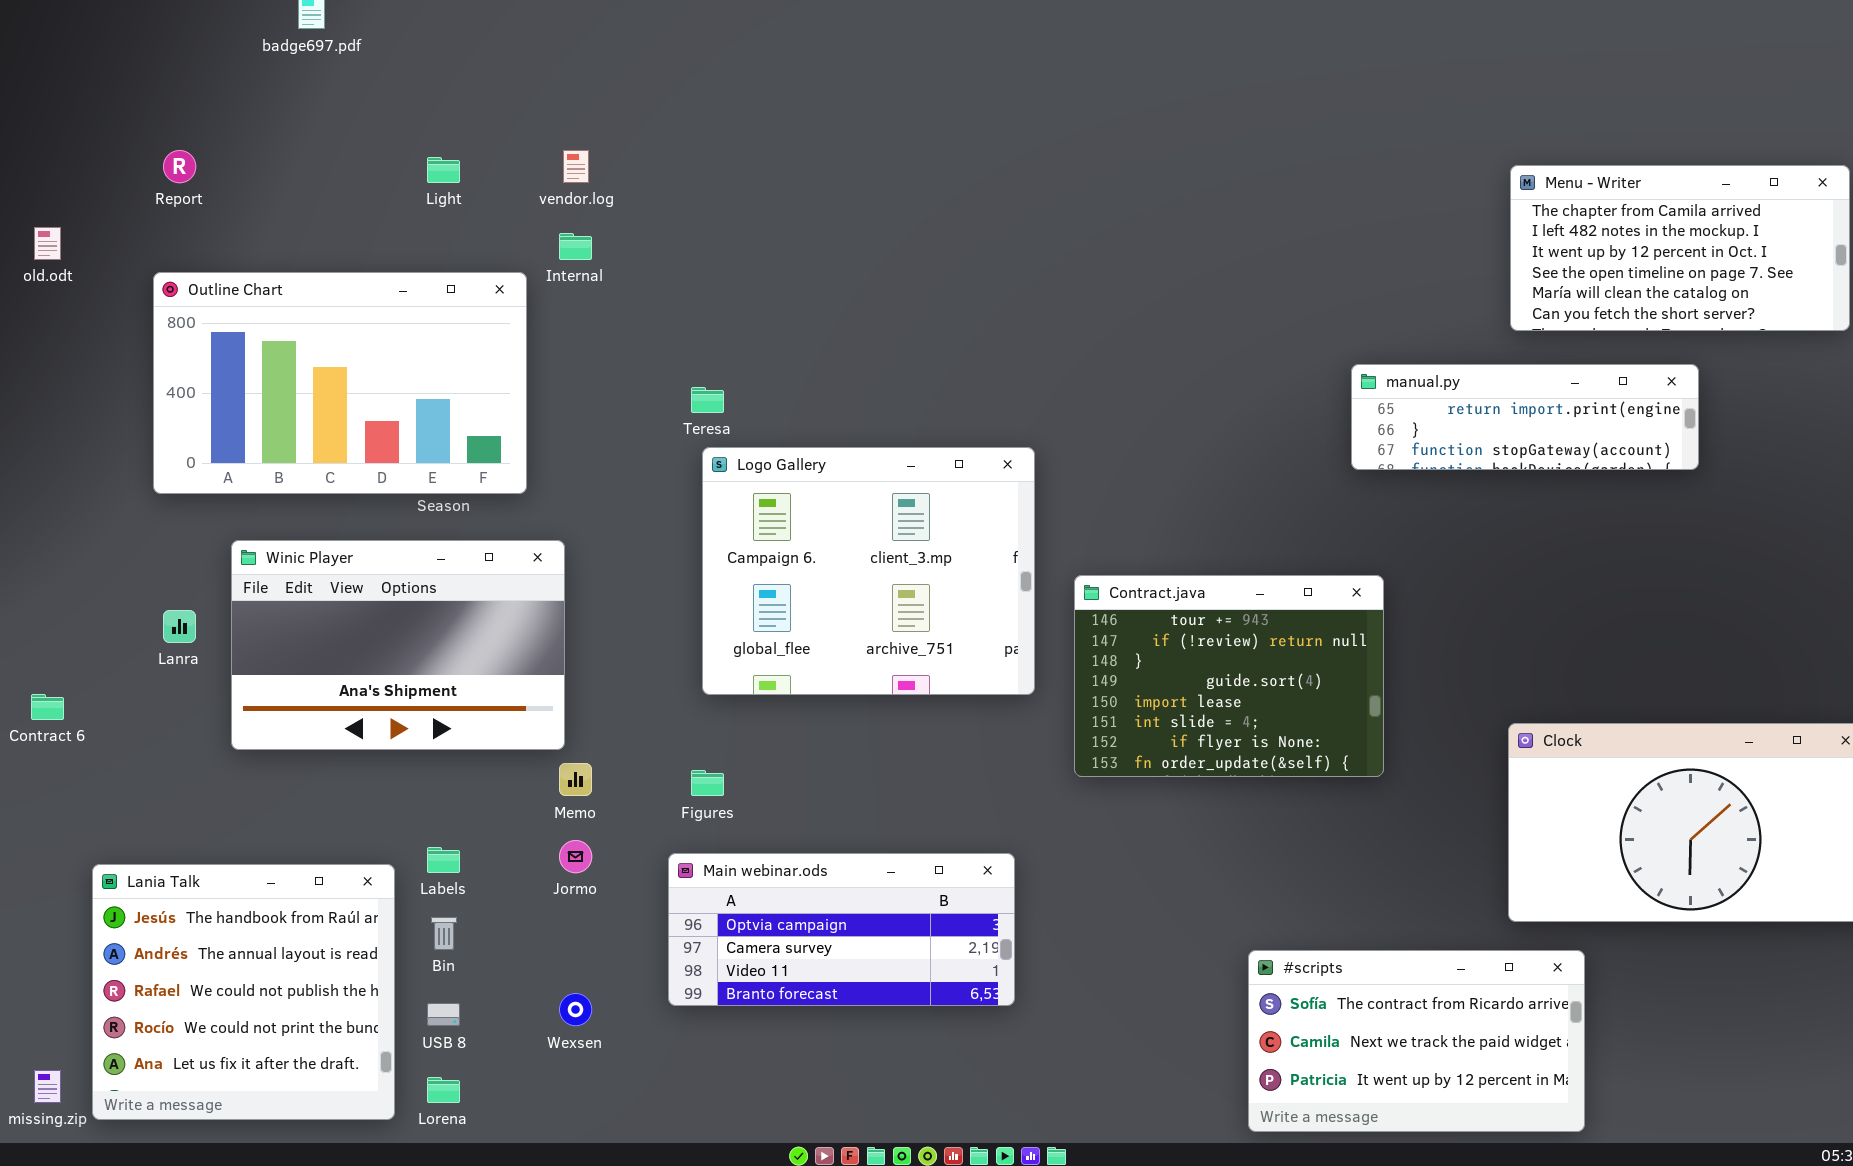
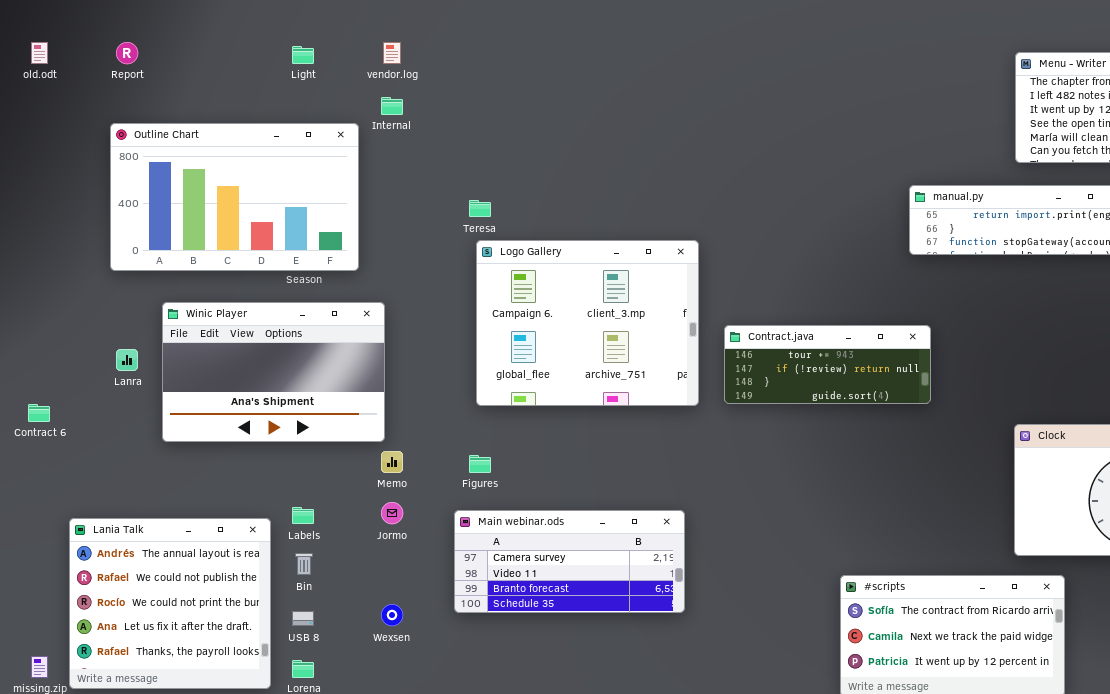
old.odt: [34,227,61,260] -> [31,42,48,64], moved
Contract.java: [1074,575,1384,777] -> [724,325,931,404], resized
Main webinar.ods: [668,853,1015,1006] -> [454,510,685,613], scrolled down 1 row
Lania Talk: [92,864,395,1120] -> [69,518,271,689], scrolled down 1 row

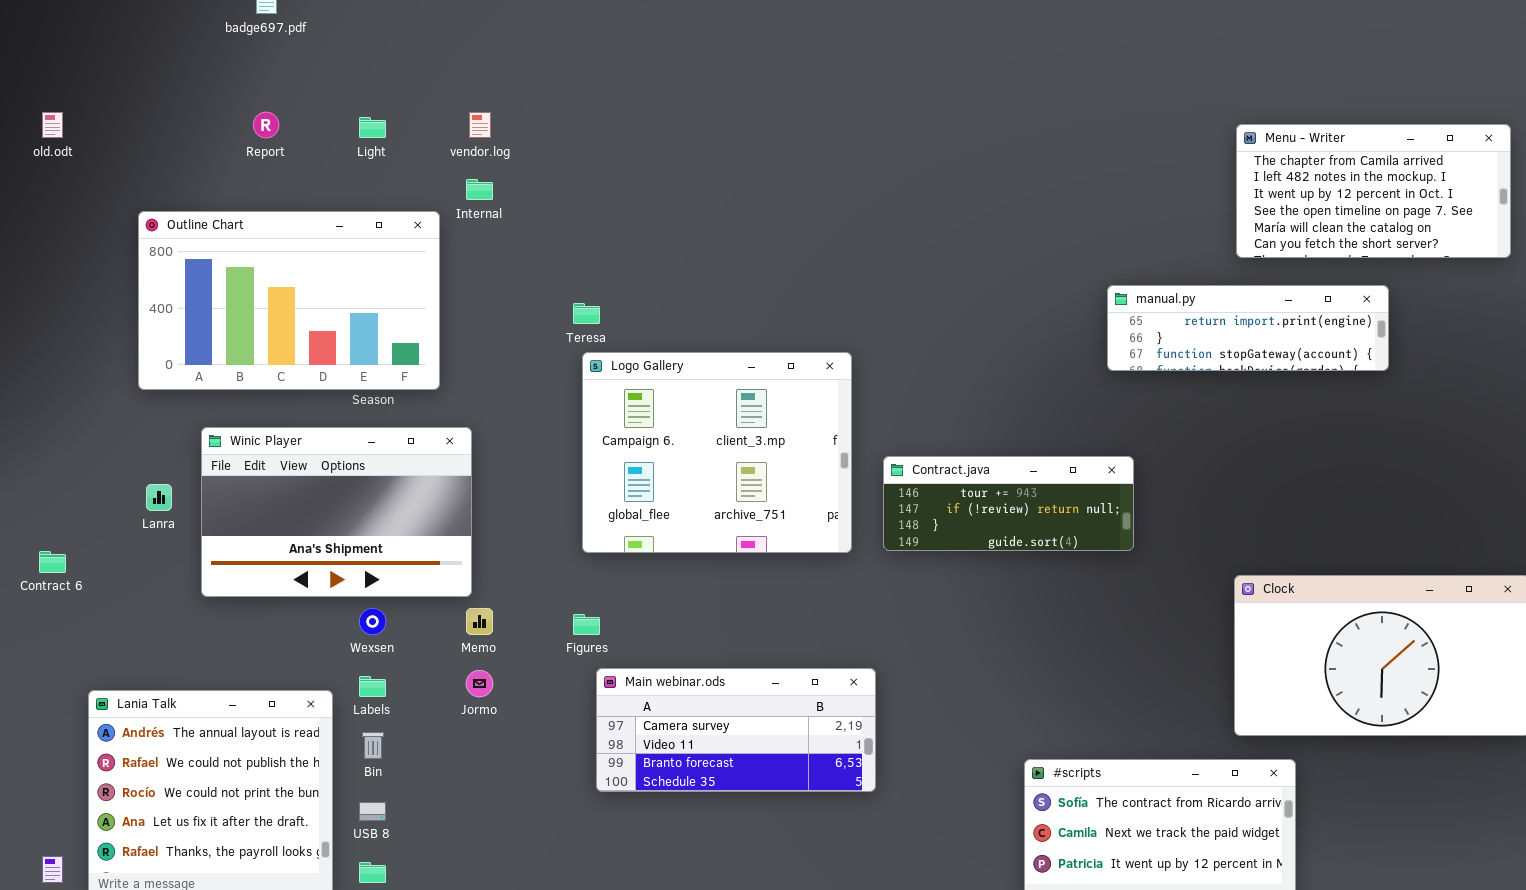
Report: [116,42,138,64] -> [253,112,279,138], moved
Main webinar.ods: [454,510,685,613] -> [596,668,876,792], moved
Wexsen: [381,604,403,626] -> [359,608,386,635], moved

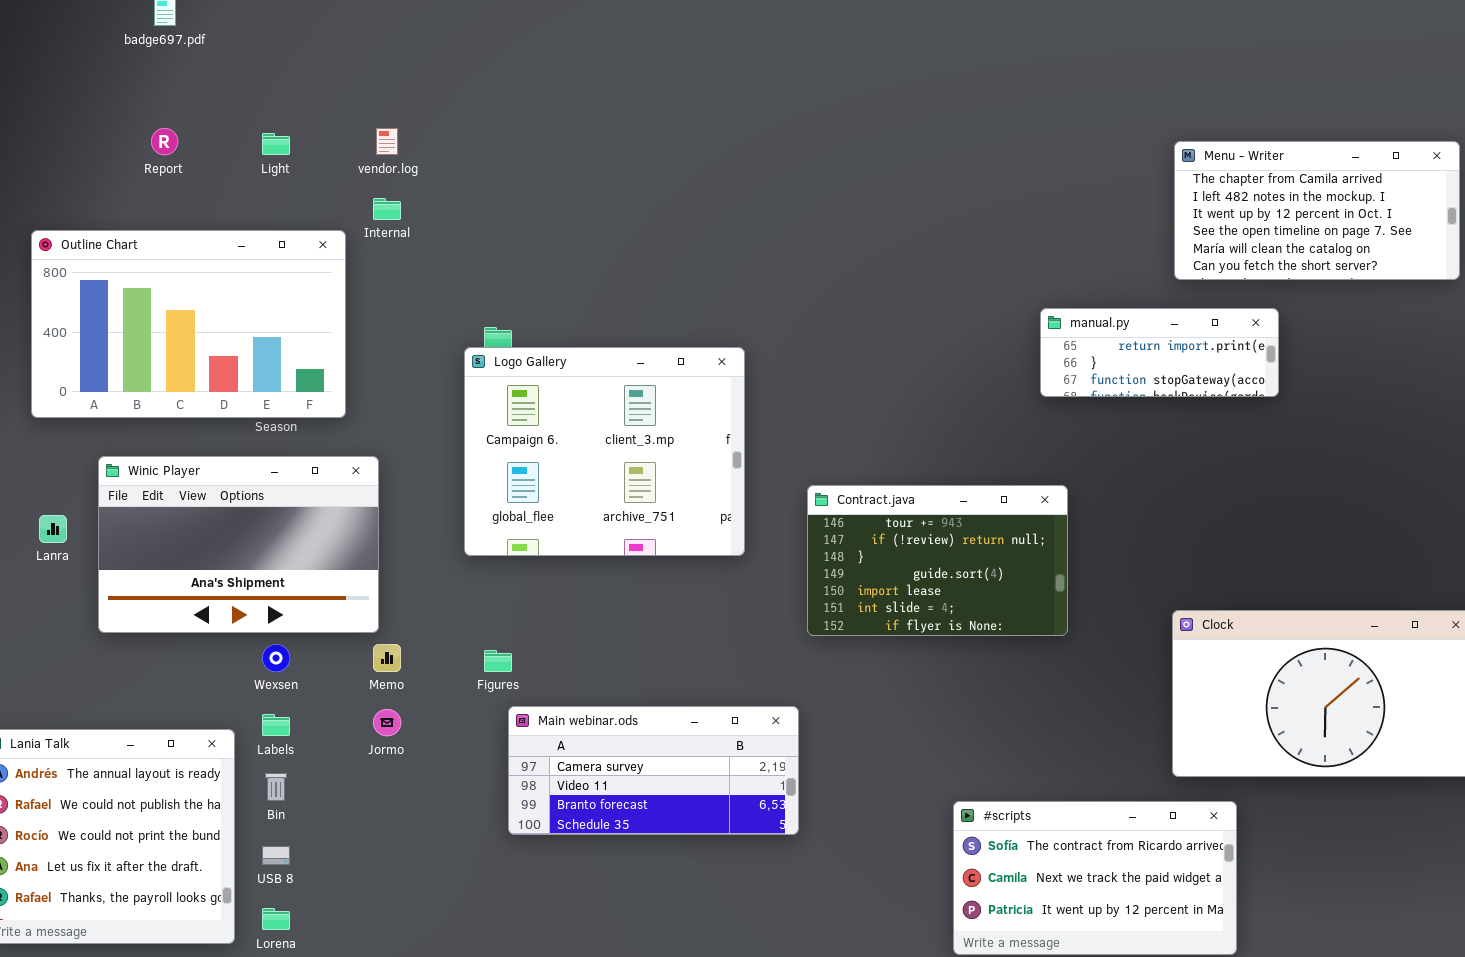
manual.py: [1107,285,1389,371] -> [1040,308,1279,397], resized
Logo Gallery: [582,352,852,553] -> [464,347,745,556], moved
Contract.java: [883,456,1134,551] -> [807,485,1068,636], resized

